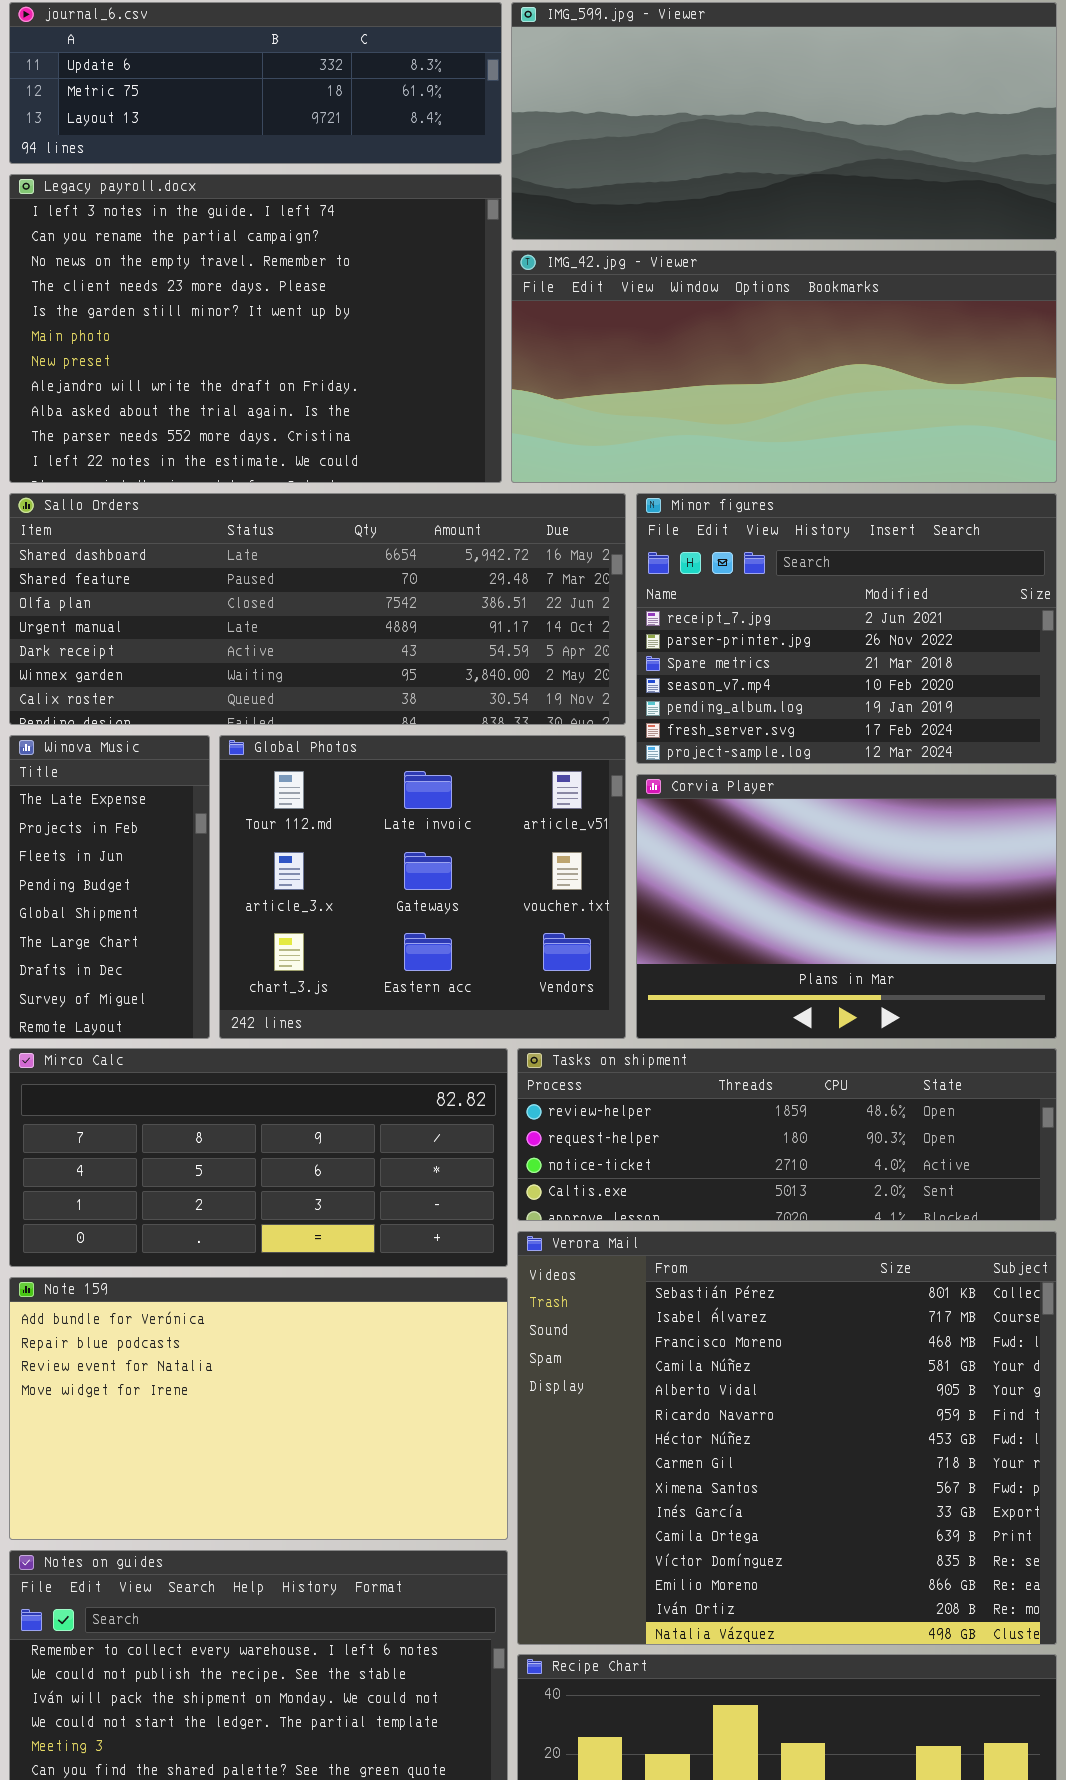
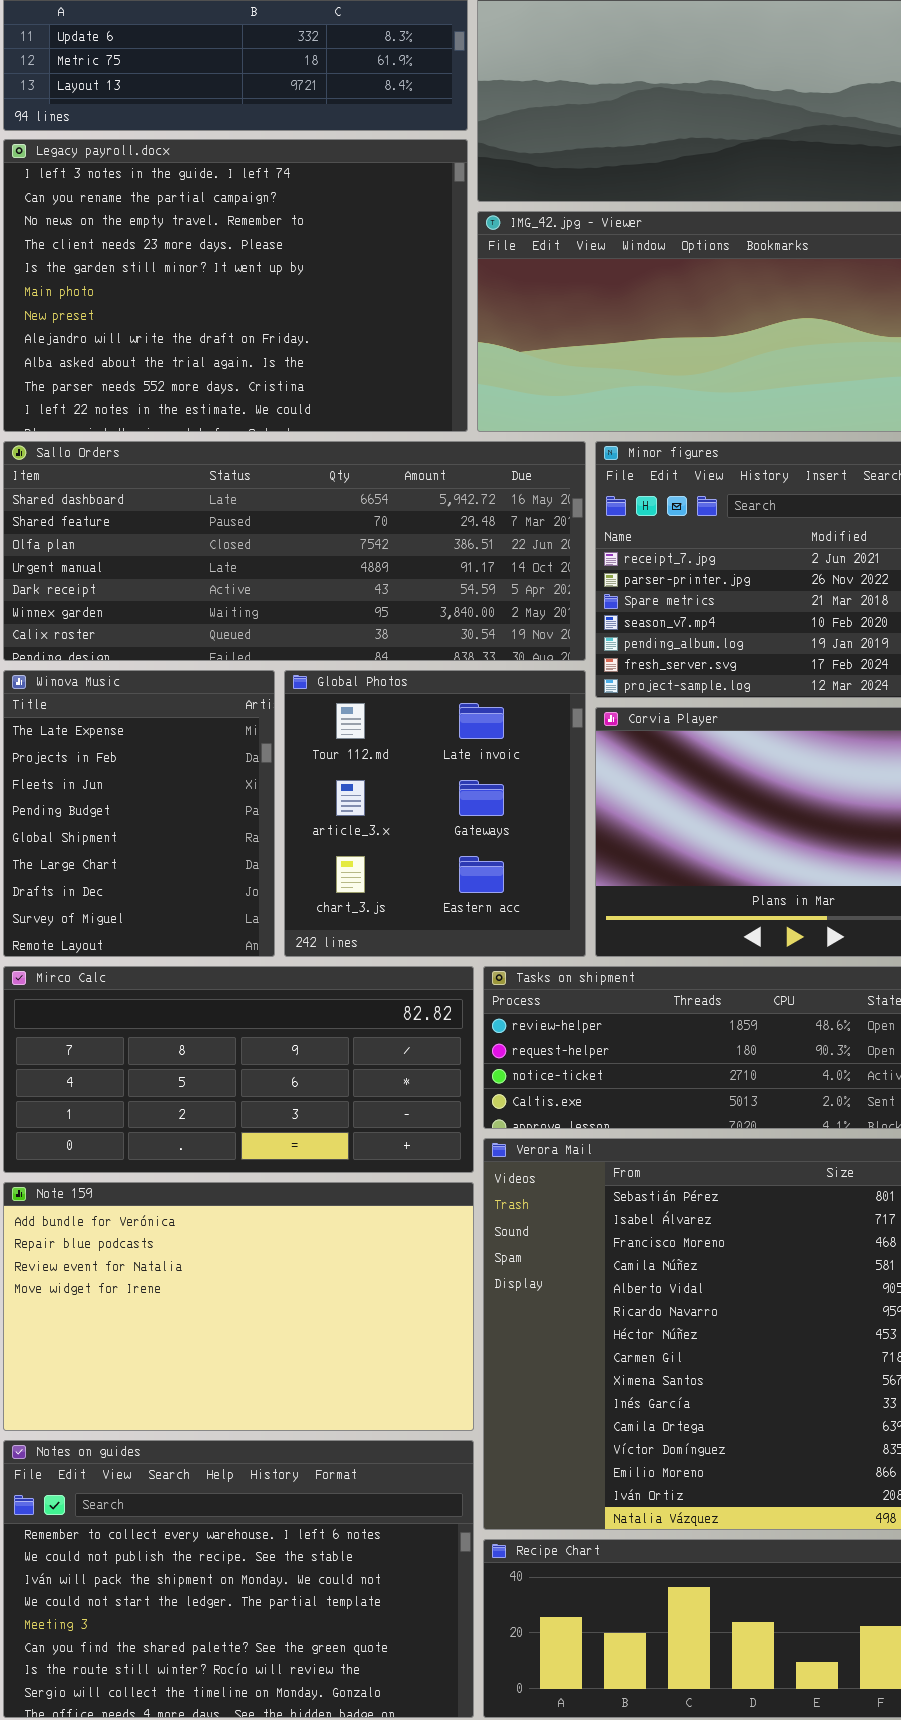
Winova Music: [9,735,210,1039] -> [3,670,275,957], resized
Global Photos: [219,735,626,1039] -> [284,670,586,957], resized

